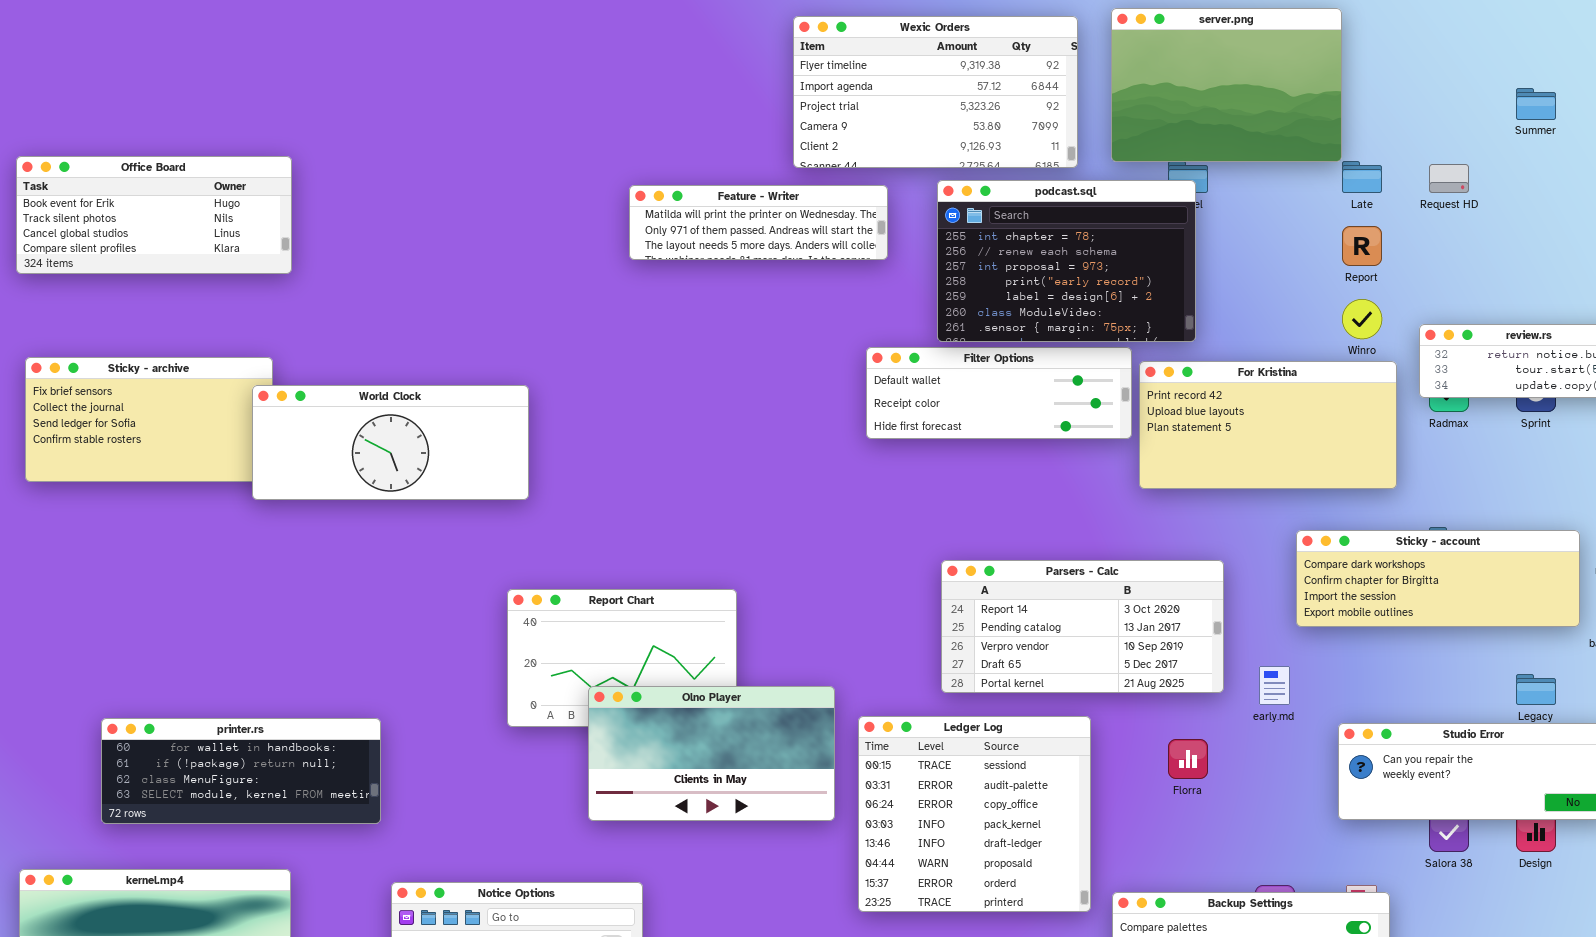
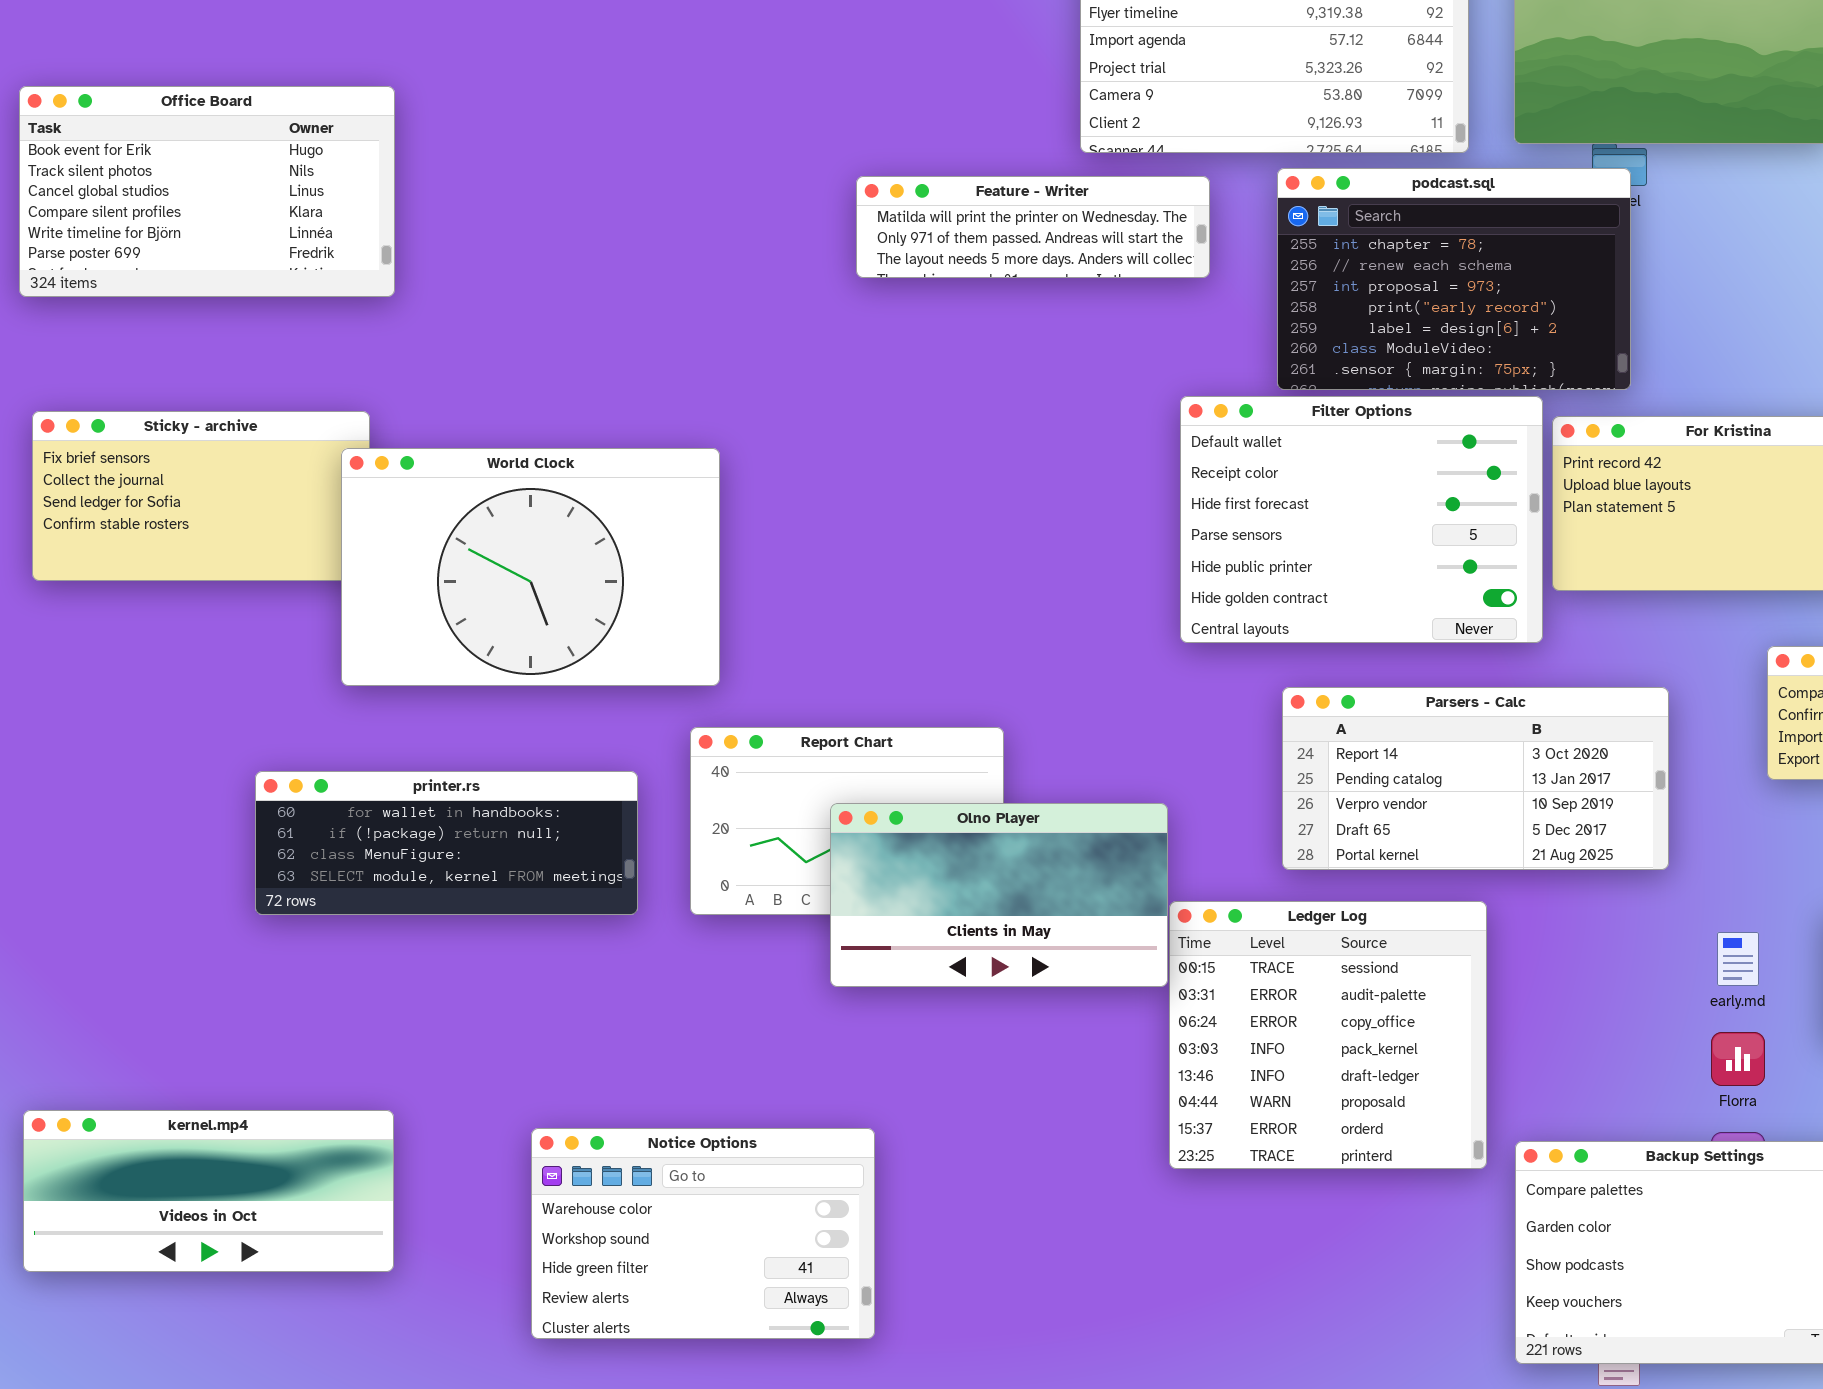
Office Board: [16,156,292,274] -> [19,86,395,297], resized
Filter Options: [866,347,1132,439] -> [1180,396,1543,643], resized
World Clock: [252,385,529,500] -> [341,448,720,686], resized
early.md: [1259,666,1290,705] -> [1717,932,1759,986], moved
Olno Player: [588,686,835,821] -> [830,803,1168,987], moved
printer.rs: [101,718,381,824] -> [255,771,638,915], moved
Florra: [1168,739,1208,779] -> [1711,1032,1765,1086], moved

